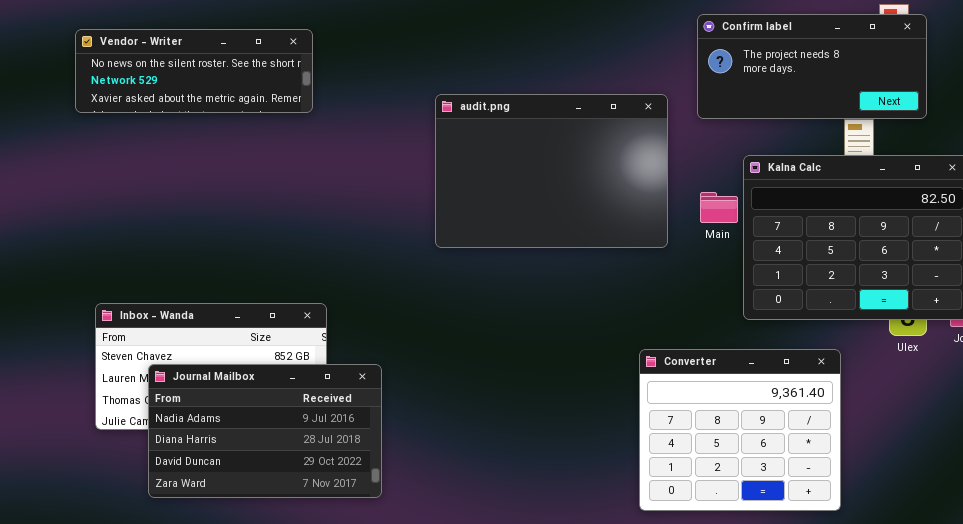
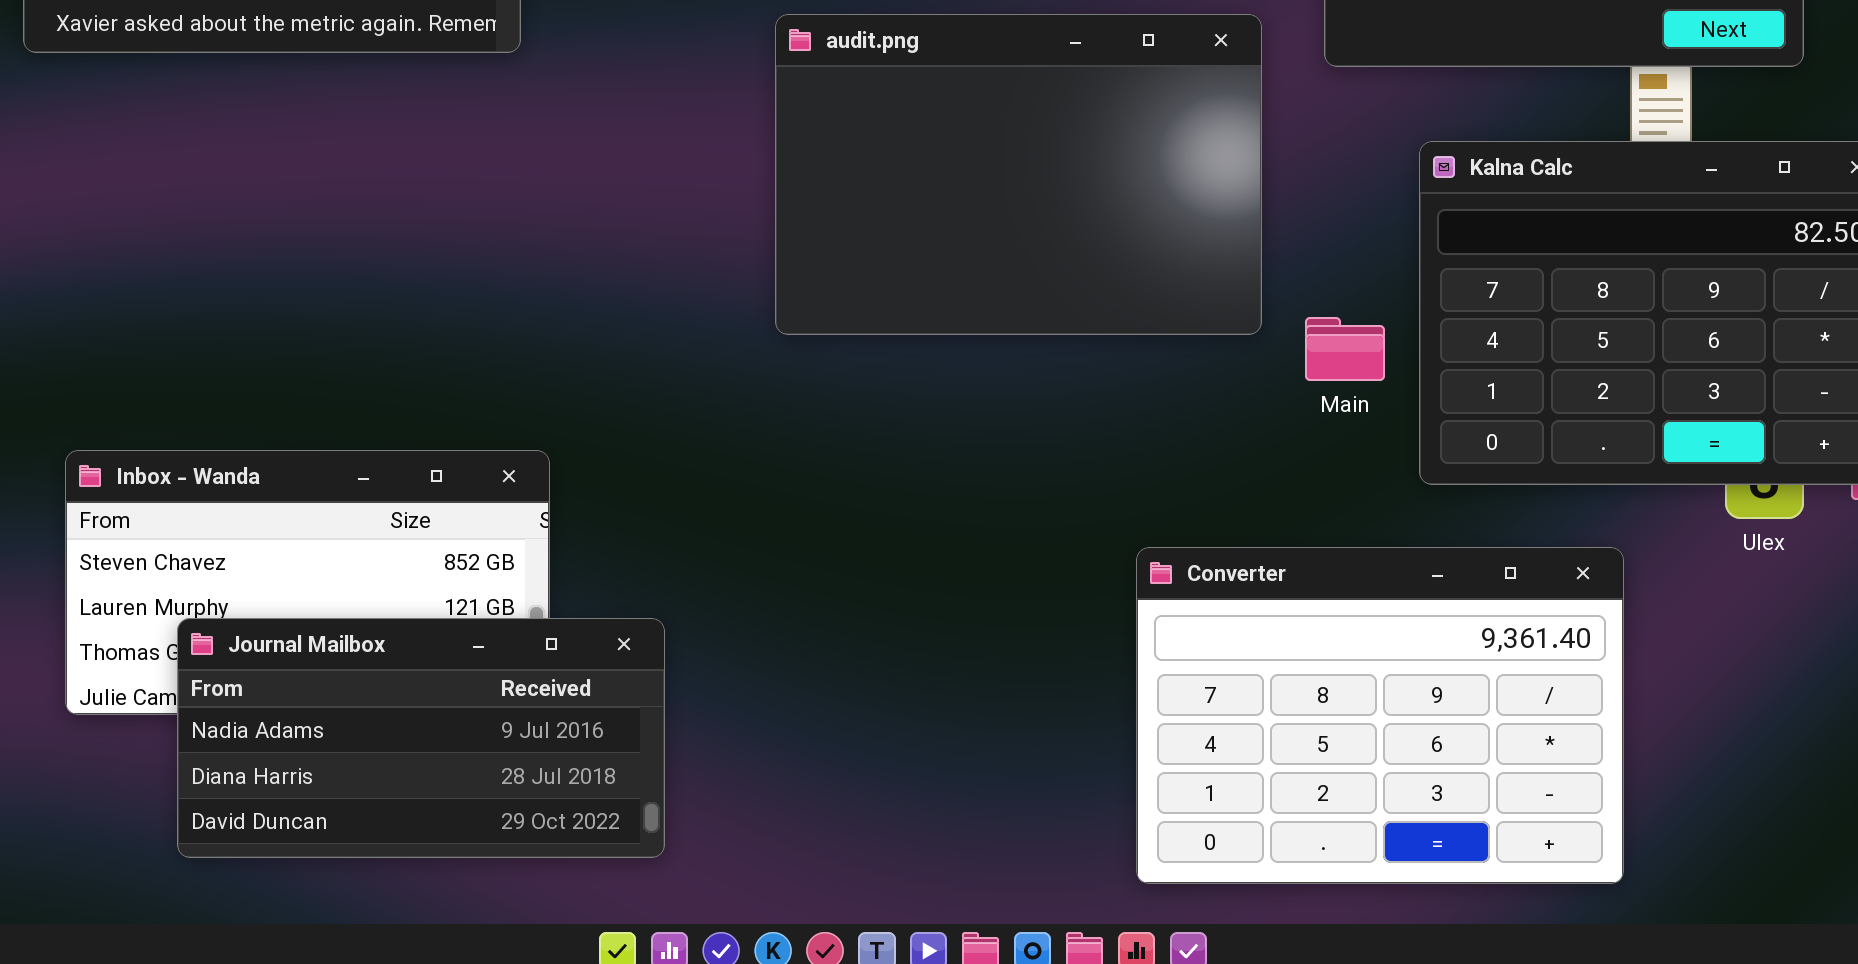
Main: [700,192,738,223] -> [1305,317,1385,381], moved
Converter: [639,349,841,511] -> [1136,547,1624,884], resized
Journal Mailbox: [148,364,382,498] -> [177,618,665,858], resized

